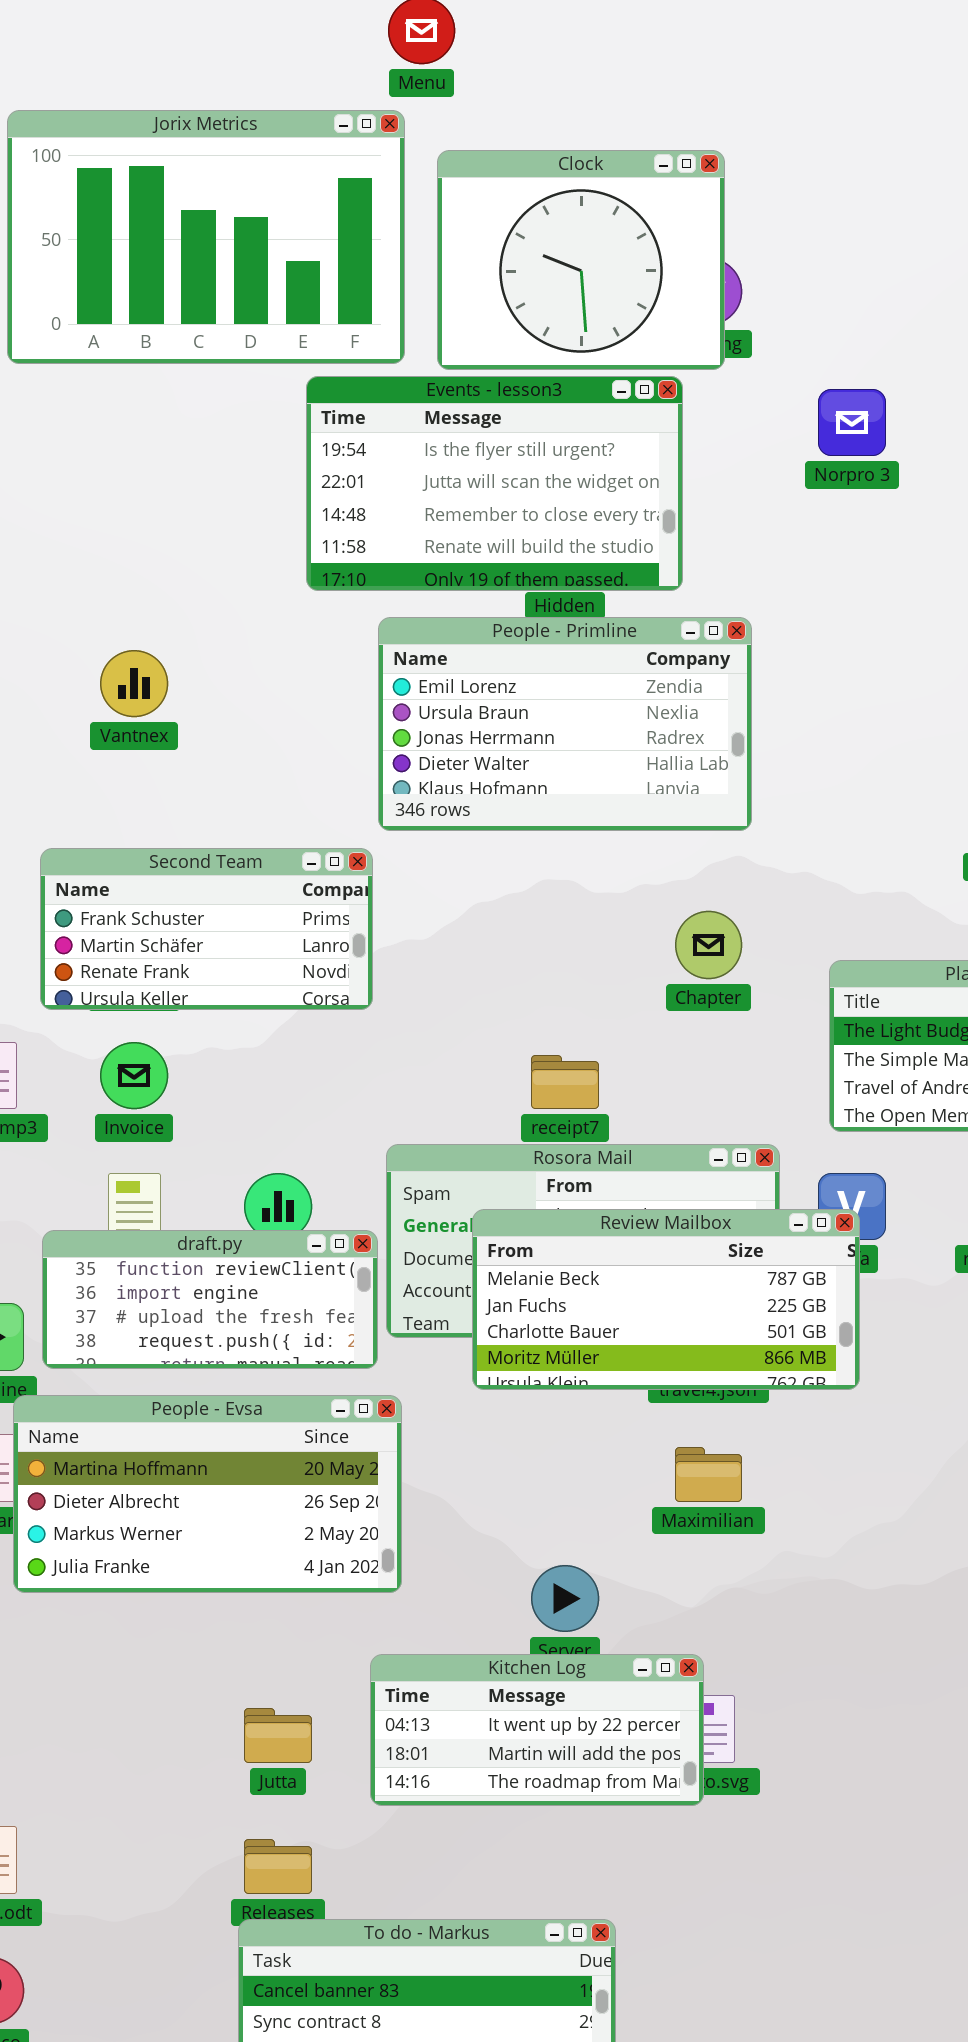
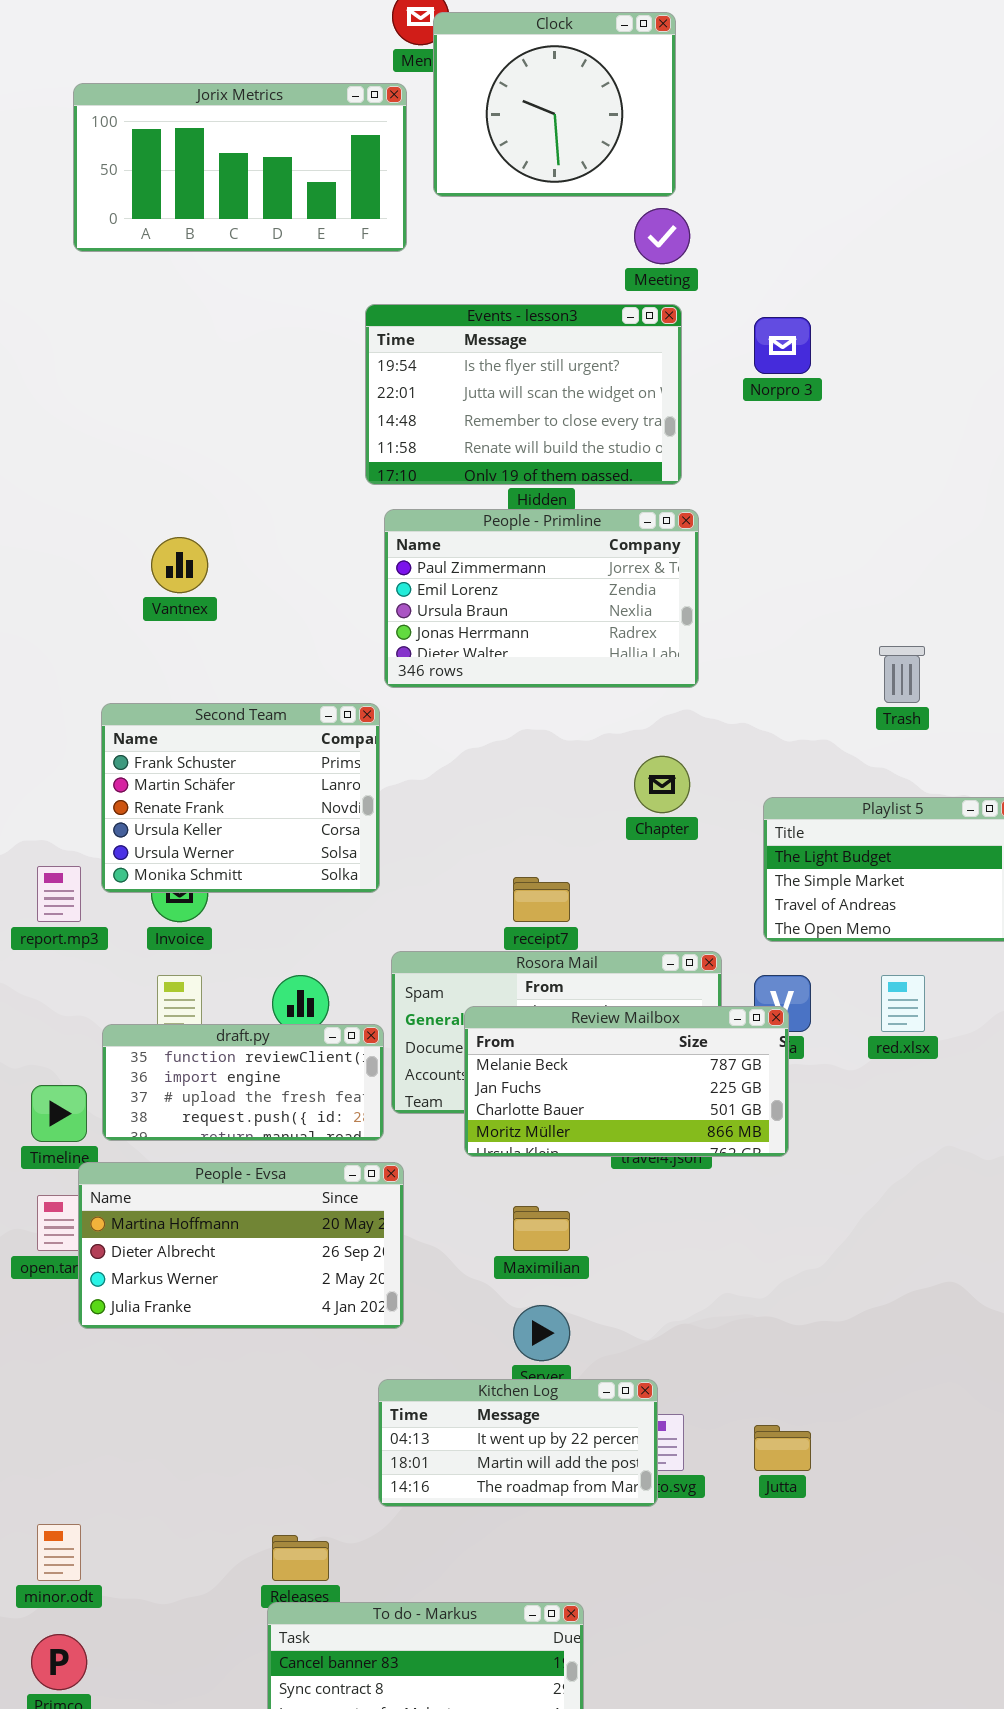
Jorix Metrics: [7,110,405,364] -> [73,83,407,252], resized
Clock: [437,150,725,370] -> [433,12,676,197], moved
Events - lesson3: [306,376,683,591] -> [365,304,682,485], moved
People - Primline: [378,617,752,831] -> [384,509,699,688], scrolled up 1 row
Second Team: [40,848,373,1010] -> [101,703,380,893], resized
Maximilian: [675,1447,742,1502] -> [513,1206,570,1251], moved
Jutta: [244,1708,312,1763] -> [754,1425,811,1471], moved

